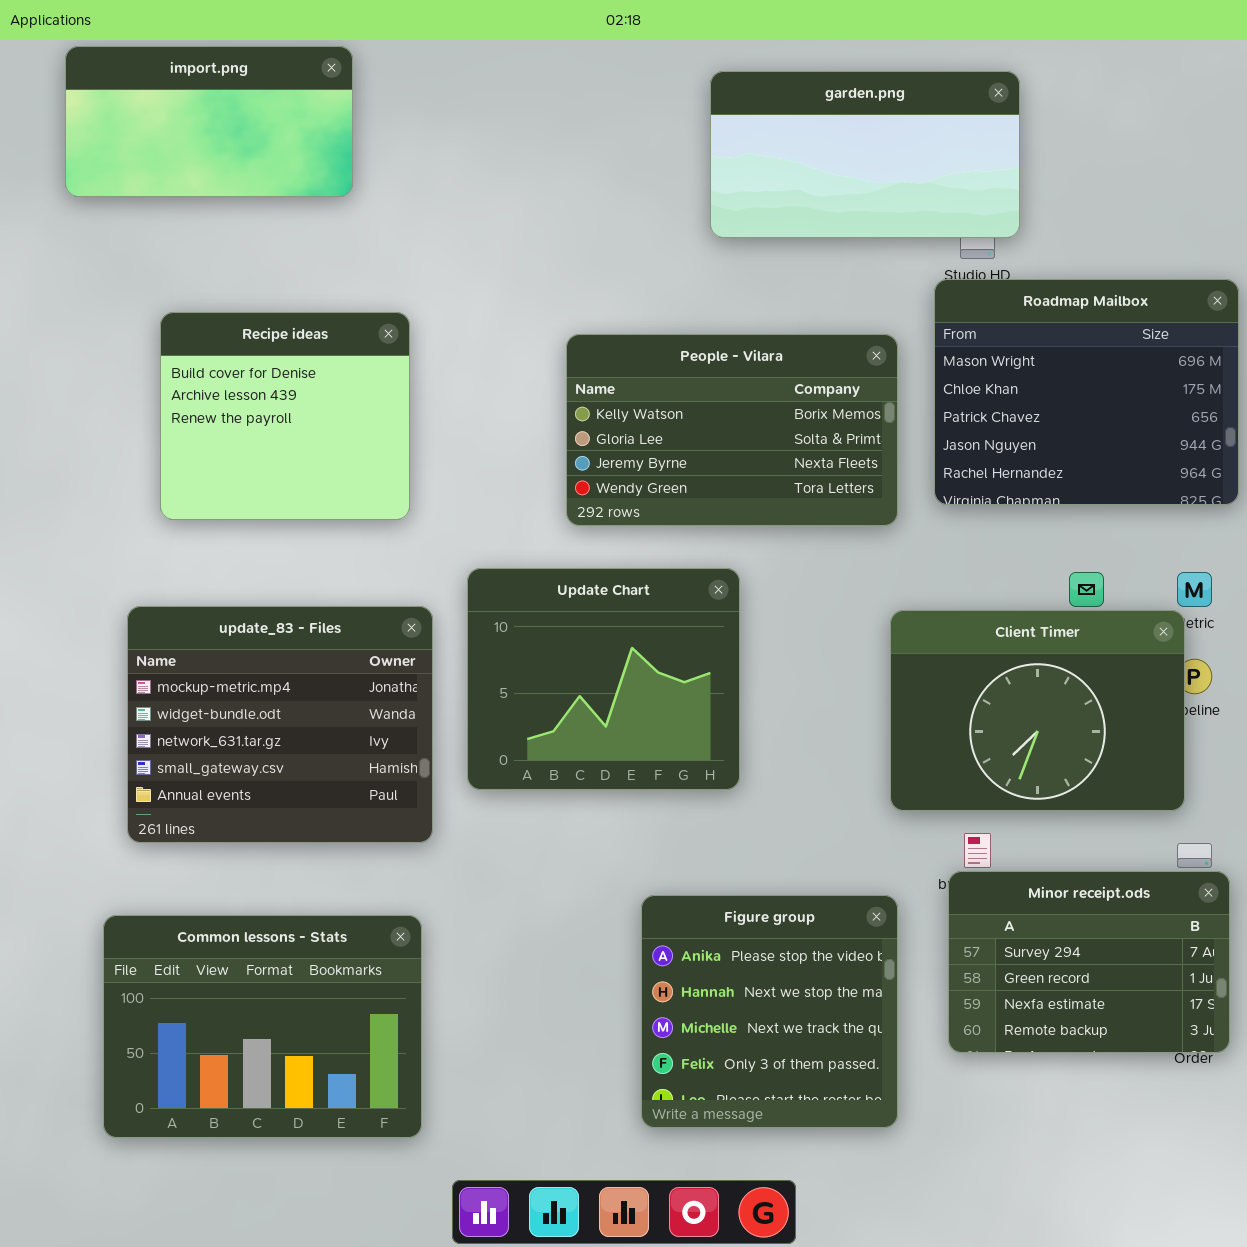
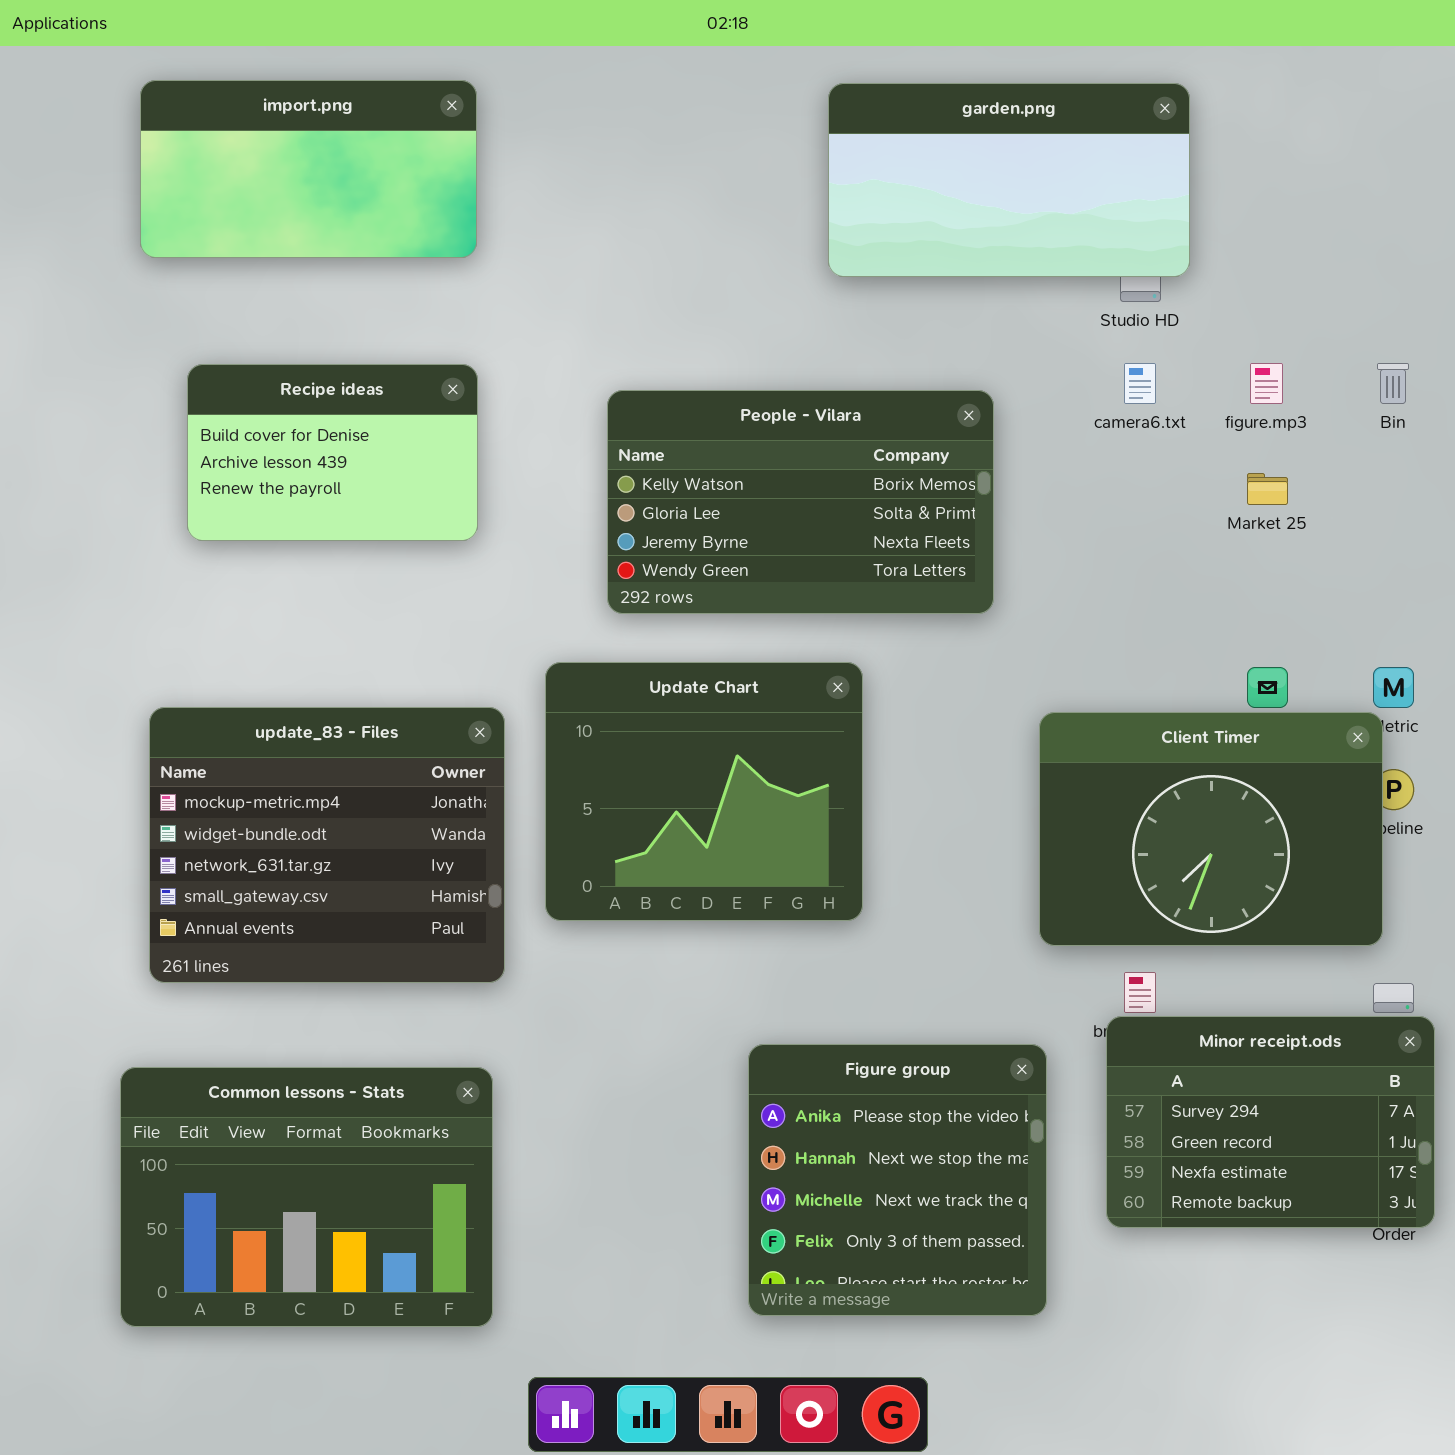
import.png: [65,46,353,197] -> [140,80,477,258], moved
Roadmap Mailbox: [934,279,1239,505] -> none, closed
Recipe ideas: [160,312,410,520] -> [187,364,478,541], resized
People - Vilara: [566,334,898,526] -> [607,390,994,614], moved

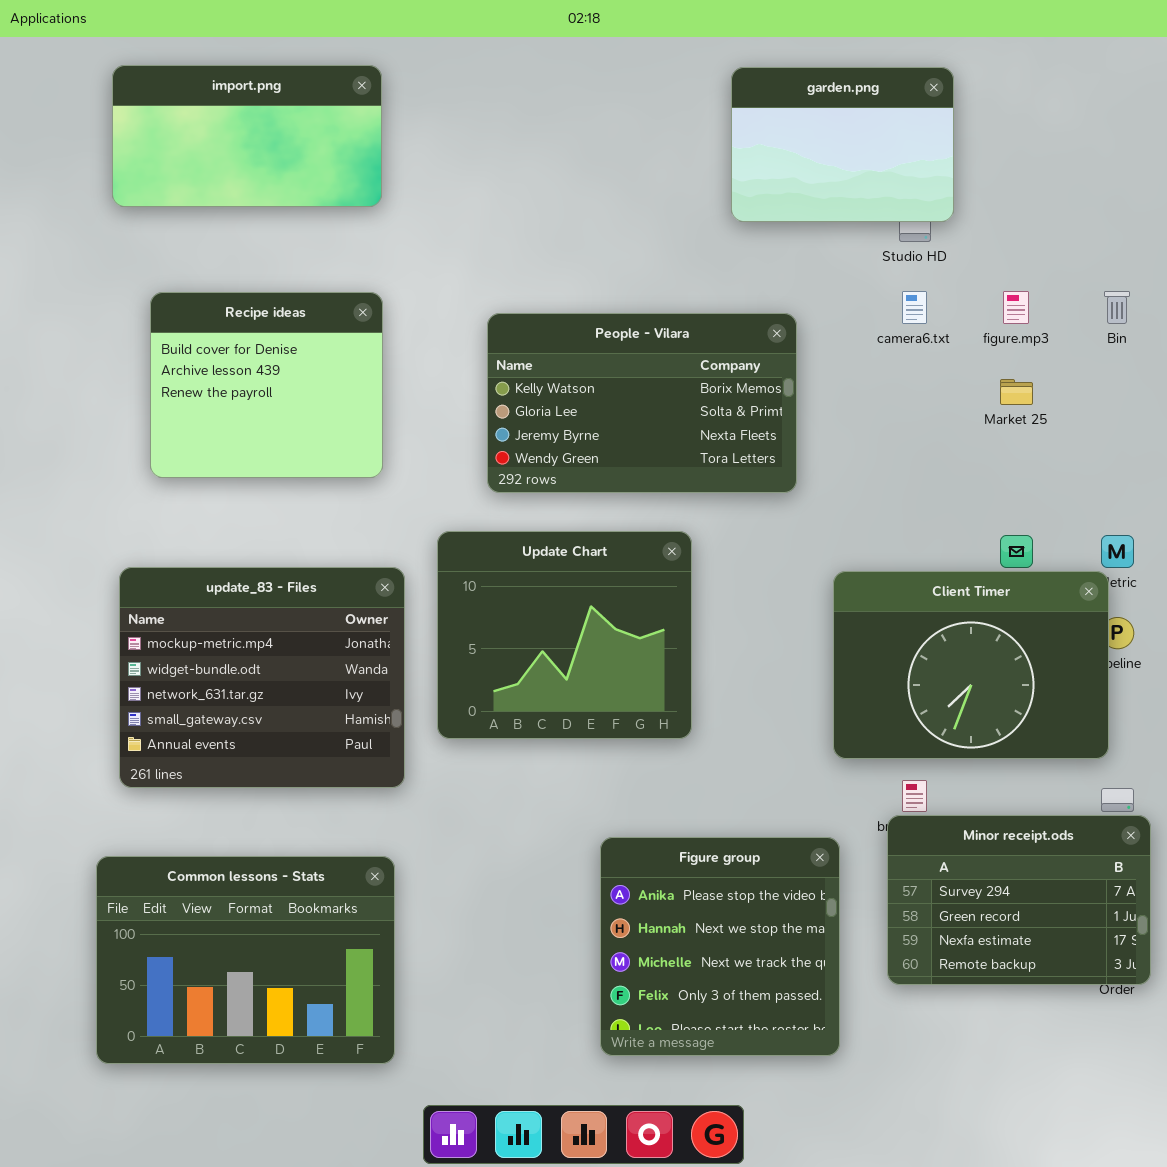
garden.png: [828,83,1190,277] -> [731,67,954,222], resized
Recipe ideas: [187,364,478,541] -> [150,292,383,478], resized

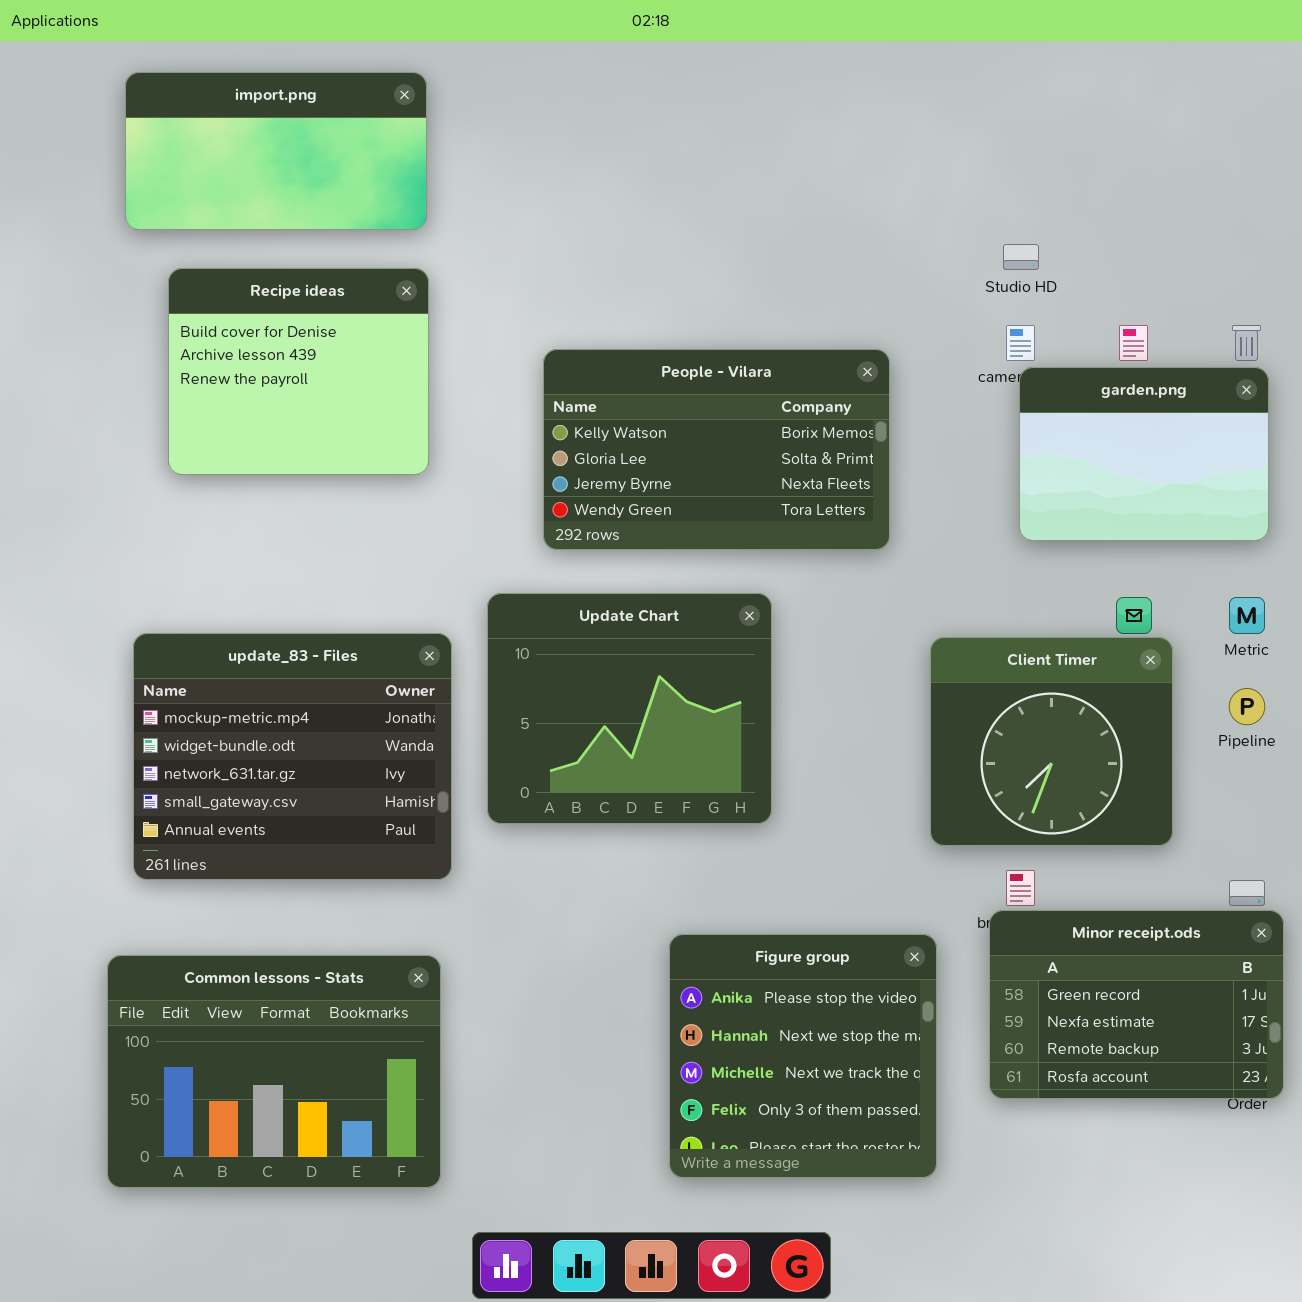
garden.png: [731,67,954,222] -> [1019,367,1269,541], moved
Recipe ideas: [150,292,383,478] -> [168,268,429,475], moved
Client Timer: [833,571,1109,759] -> [930,637,1173,846], resized
Minor receipt.ods: [887,815,1151,985] -> [989,910,1284,1099], scrolled down 1 row

